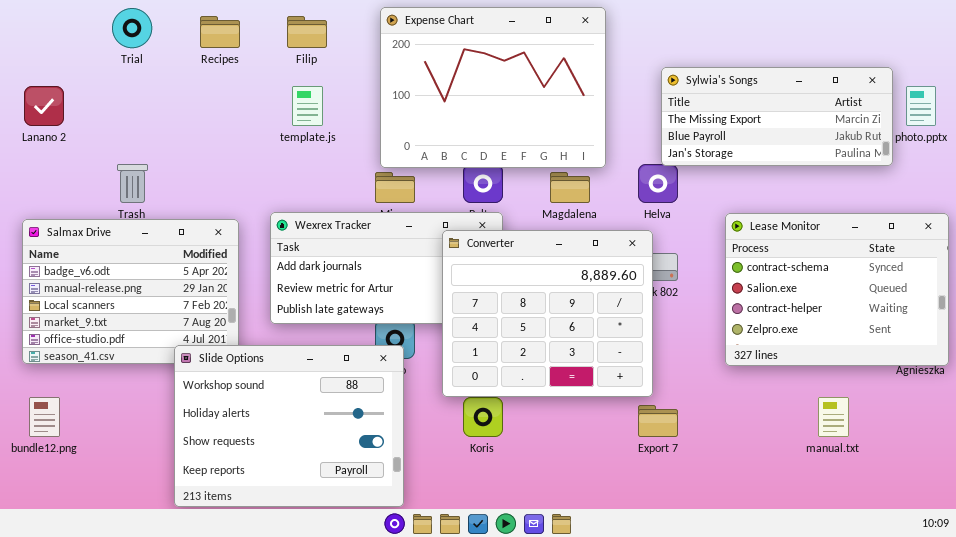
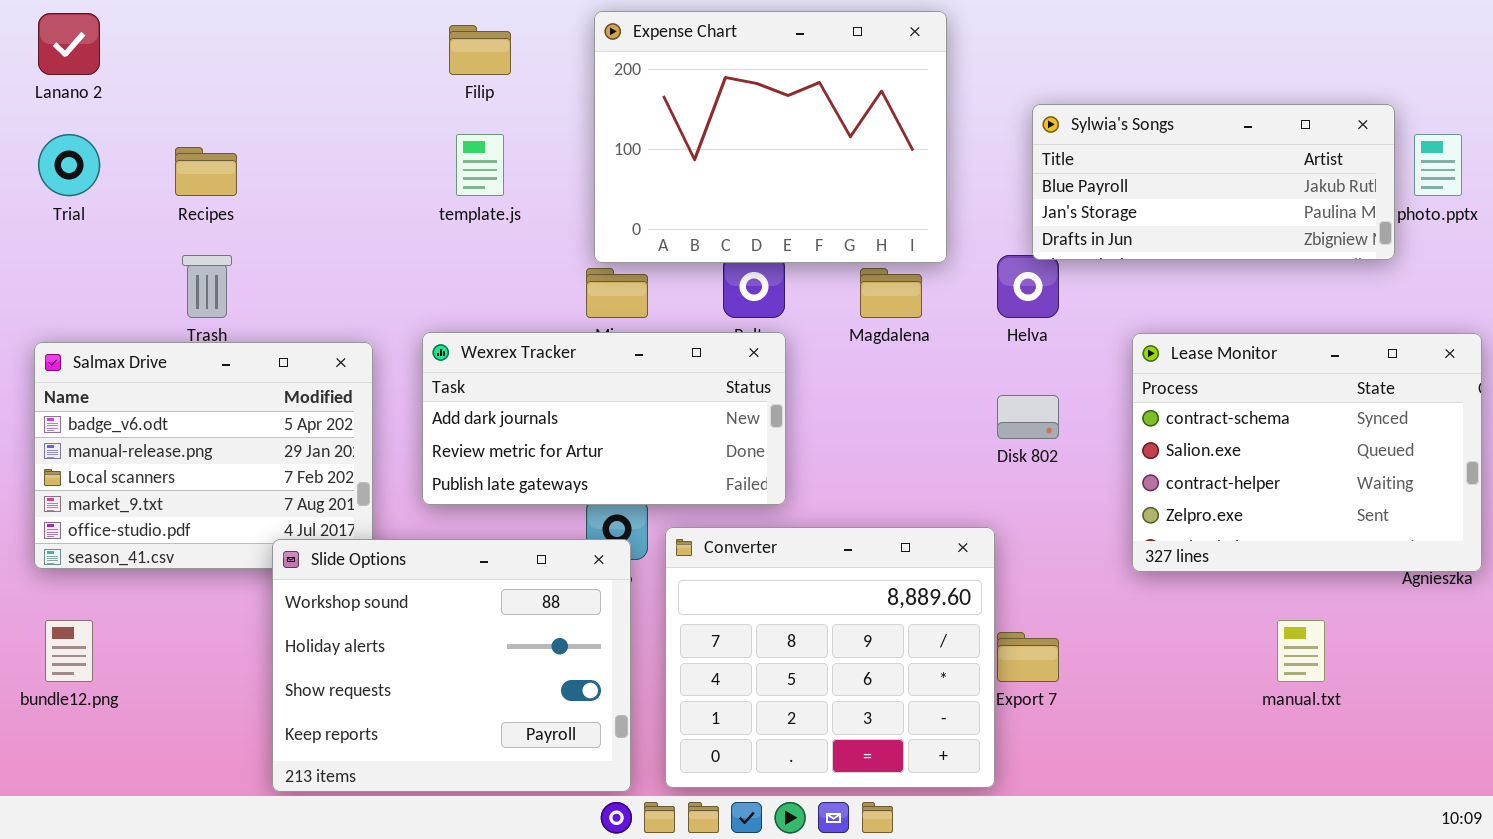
Trial: [112,8,152,48] -> [38,134,100,196], moved
Recipes: [200,16,240,48] -> [175,147,237,196], moved
Sylwia's Songs: [661,67,893,166] -> [1032,104,1395,260], scrolled down 1 row
Lanano 2: [24,86,64,126] -> [38,13,100,75], moved
Converter: [442,230,653,397] -> [665,527,995,788], moved

